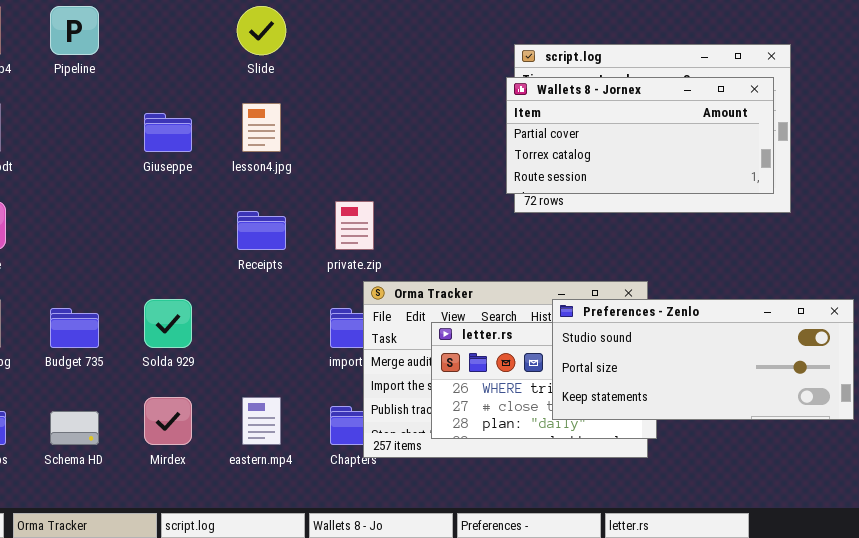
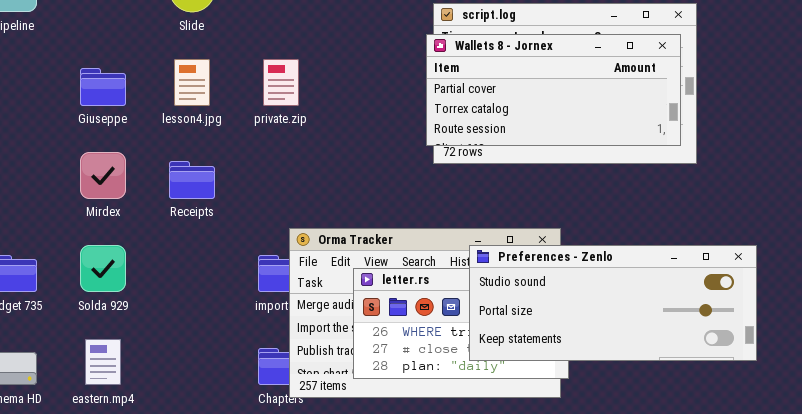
private.zip: [335,201,374,250] -> [263,59,299,106], moved
Mirdex: [144,397,192,445] -> [80,152,126,199], moved
eastern.mp4: [242,397,281,445] -> [85,339,121,385], moved

